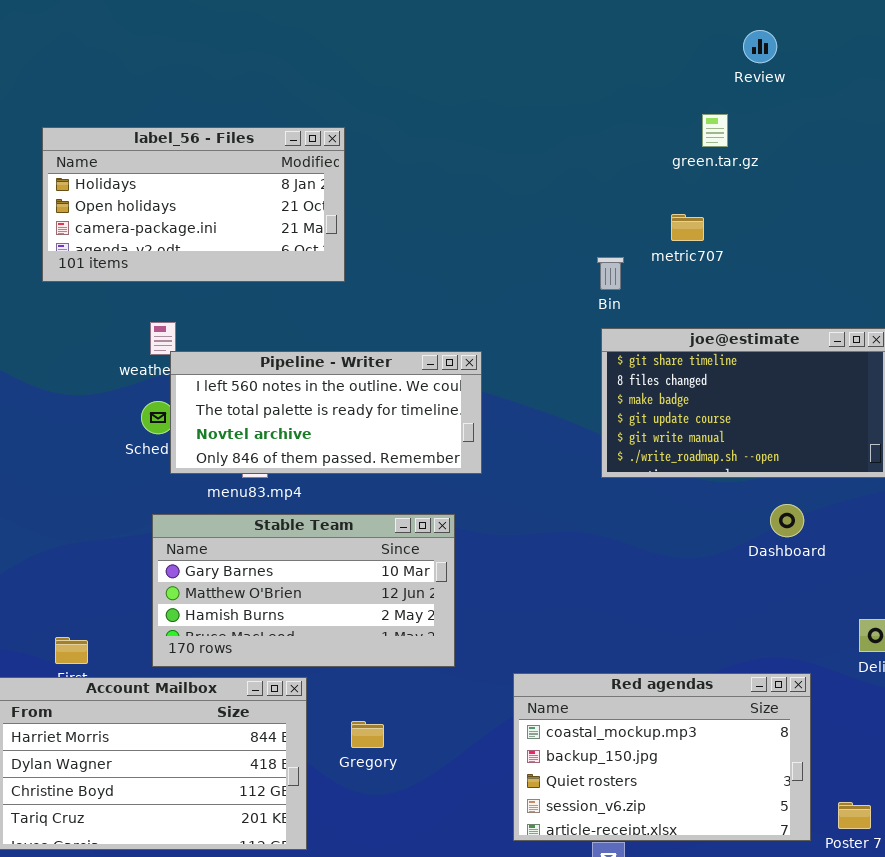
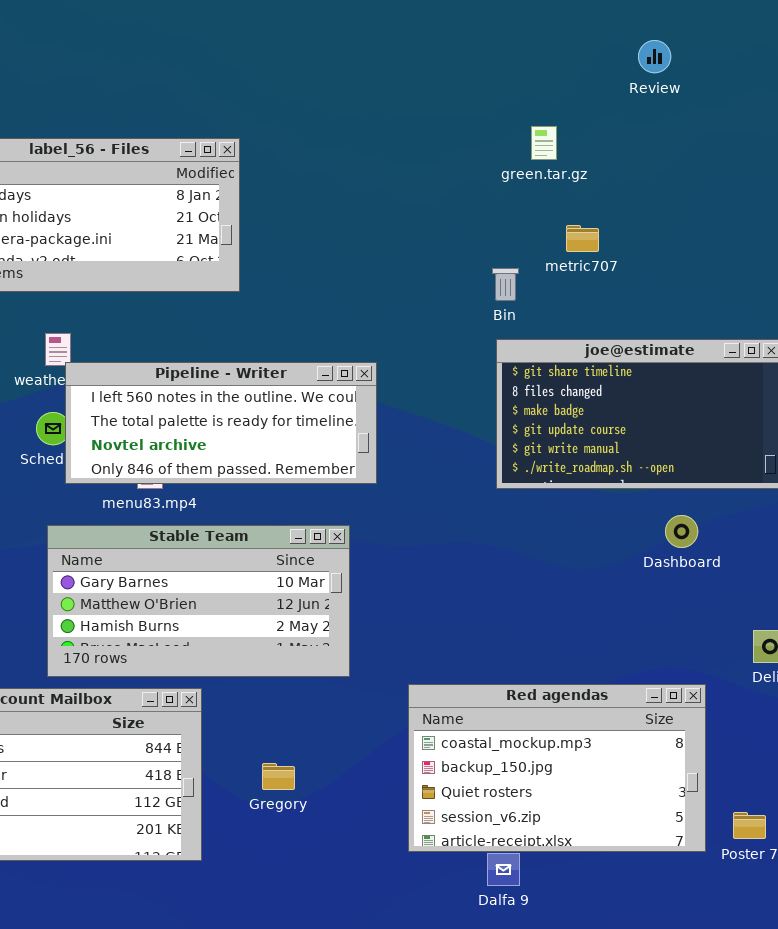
green.tar.gz: [702,114,728,147] -> [531,126,557,160], moved
Gregory: [351,721,384,748] -> [262,763,295,790], moved

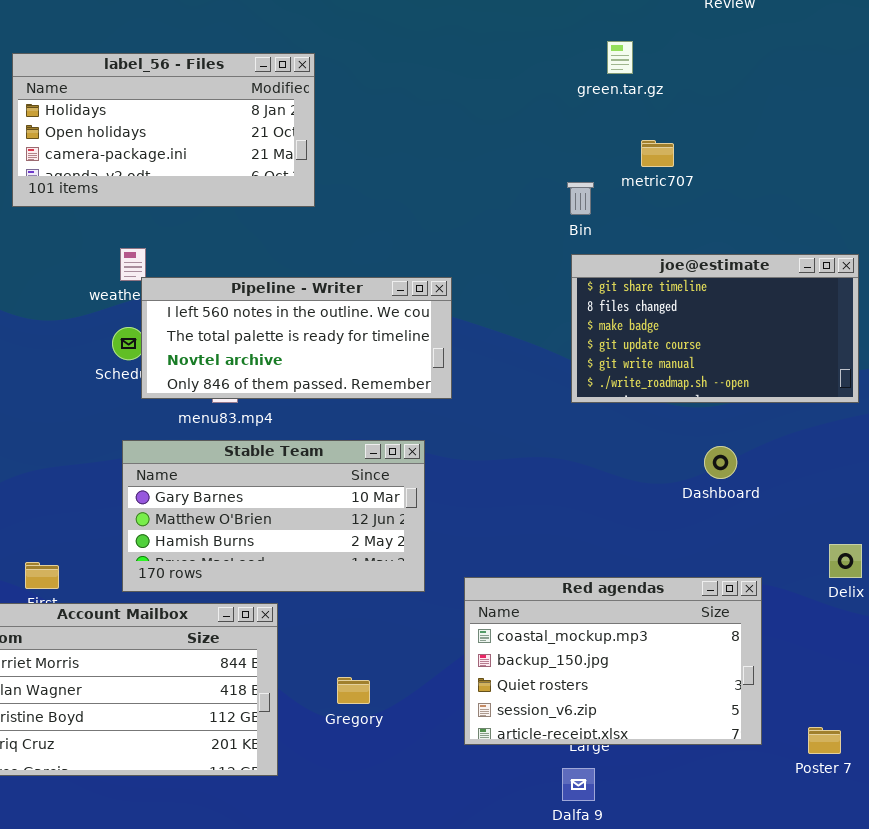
Dashboard: [665,515,698,548] -> [704,446,737,479], moved
Red agendas: [408,684,706,852] -> [464,577,762,745], moved

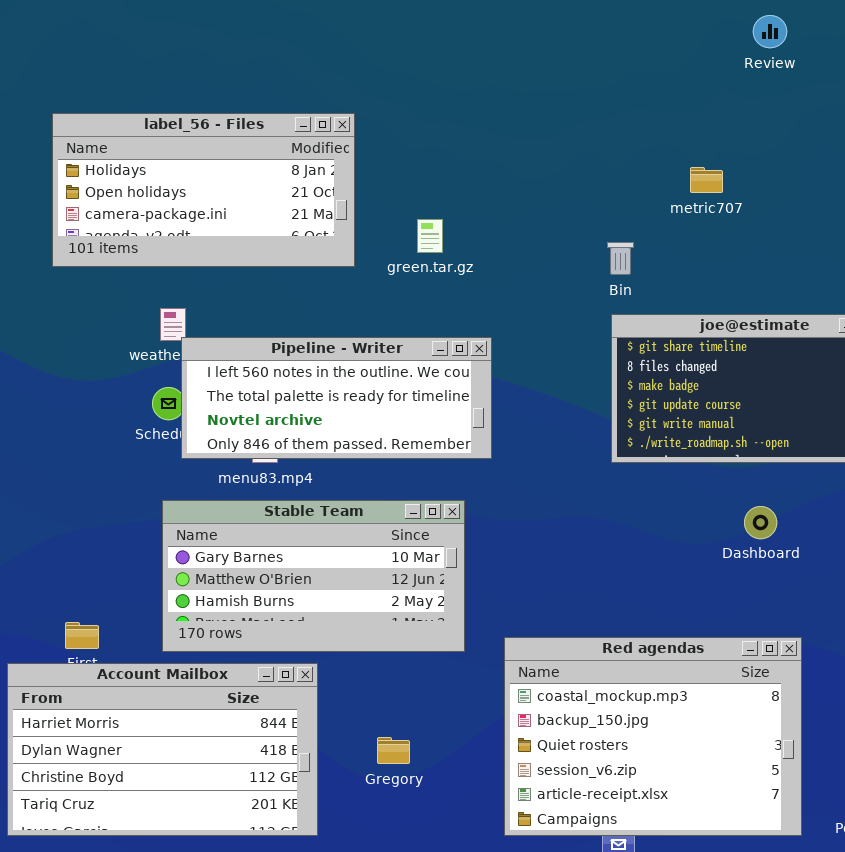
green.tar.gz: [607,41,633,74] -> [417,219,443,253], moved
metric707: [641,140,674,167] -> [690,167,723,193], moved
Red agendas: [464,577,762,745] -> [504,637,802,836], resized

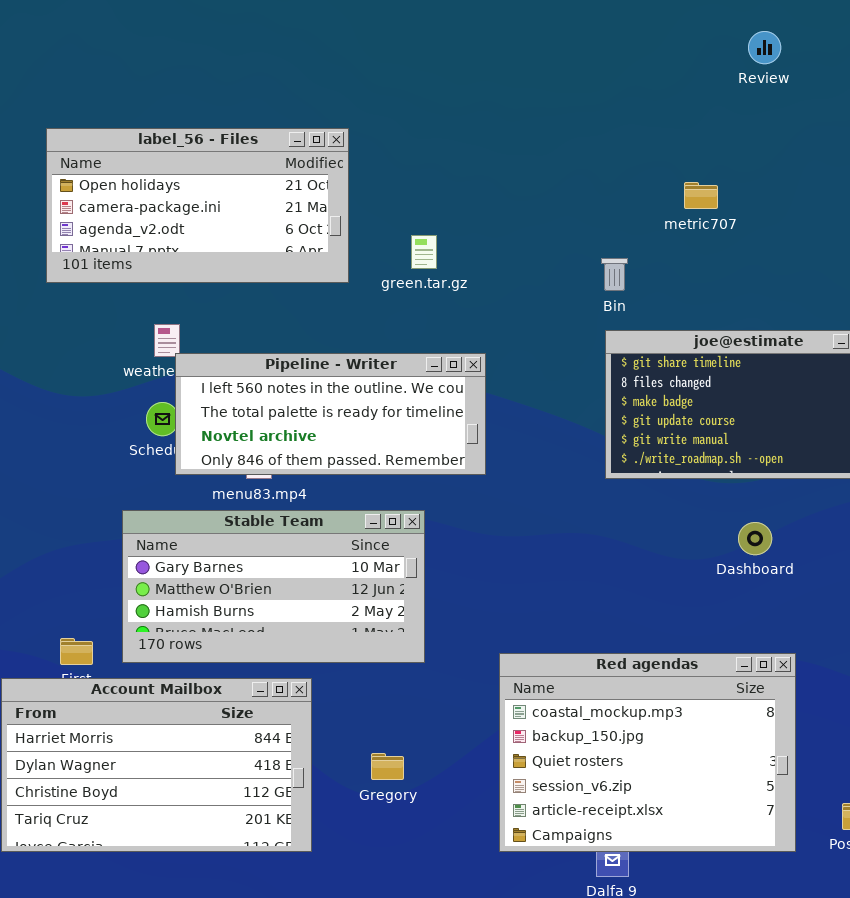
label_56 - Files: [52,113,355,267] -> [46,128,349,283], scrolled down 1 row
Stable Team: [162,500,465,652] -> [122,510,425,663], moved

